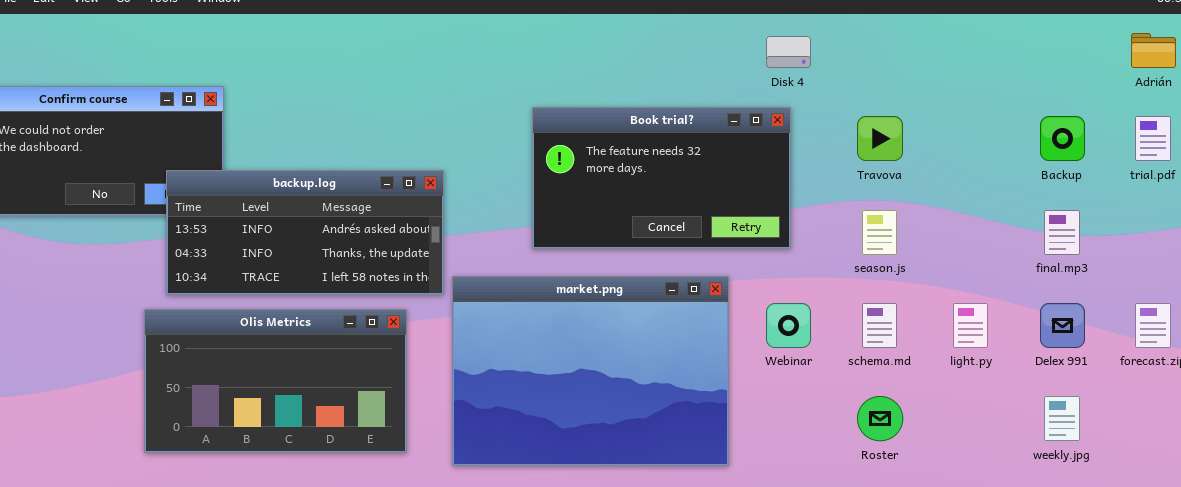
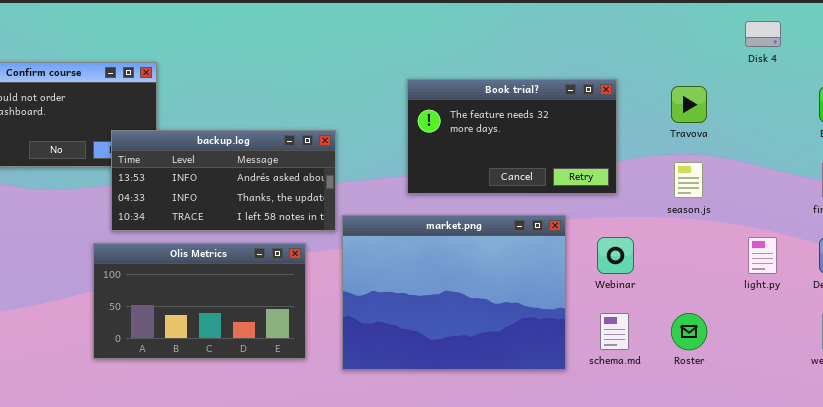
Disk 4: [766,36,811,68] -> [745,21,781,47], moved
schema.md: [862,303,897,348] -> [600,313,629,350], moved

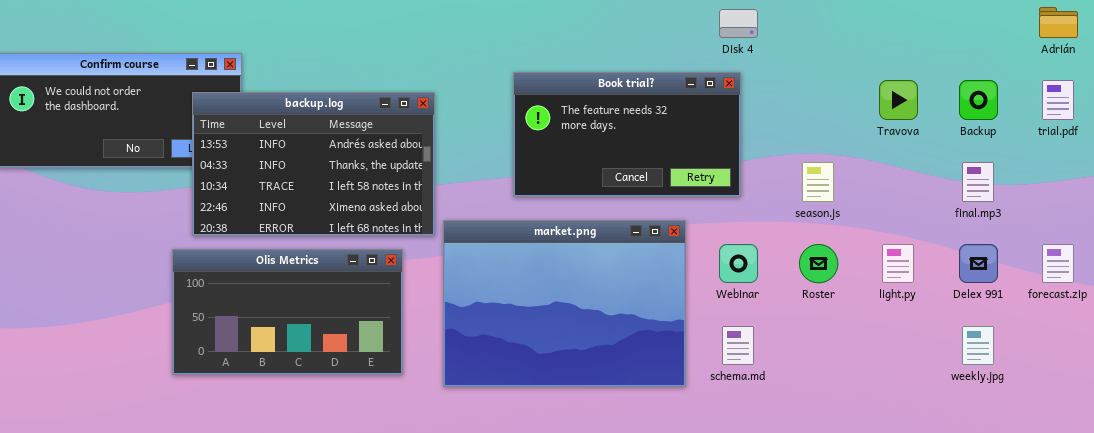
Disk 4: [745,21,781,47] -> [719,9,758,38], moved
Travova: [671,86,707,123] -> [879,80,918,120], moved
backup.log: [111,130,336,231] -> [192,92,435,236], resized
Roster: [671,313,707,350] -> [799,244,838,283], moved

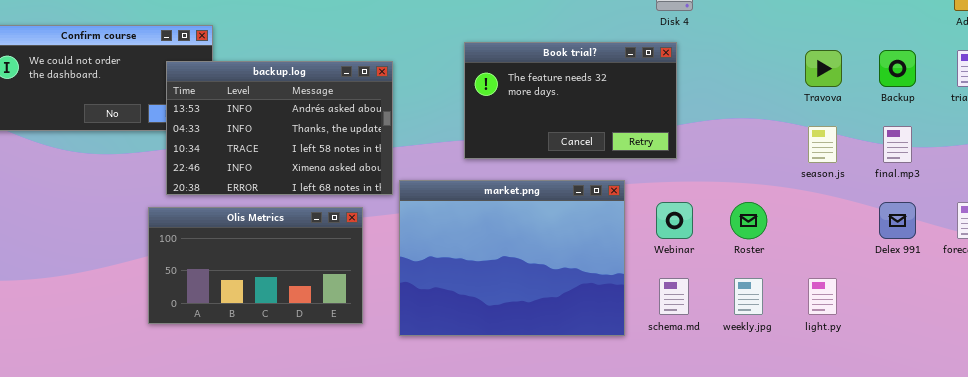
season.js: [802,162,834,202] -> [808,126,837,163], moved
light.py: [882,244,914,283] -> [808,278,837,315], moved
weekly.jpg: [962,326,994,365] -> [734,278,763,315], moved

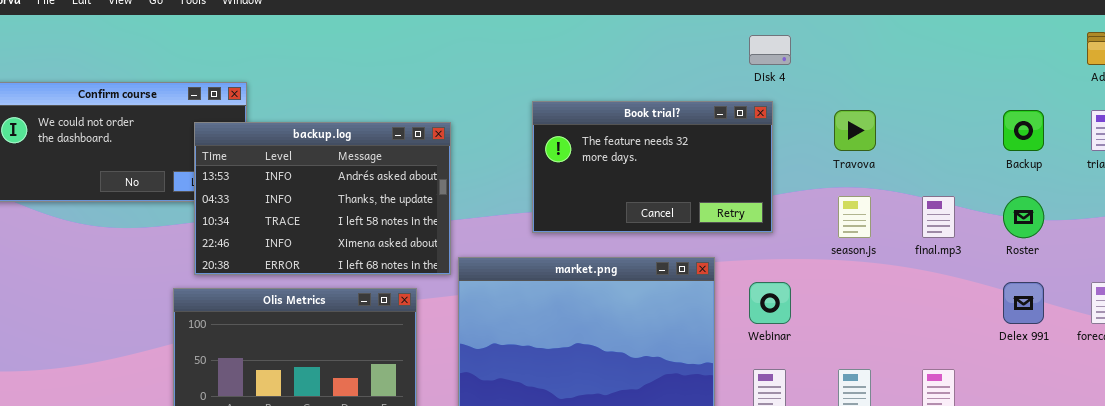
Travova: [805,50,842,87] -> [834,110,876,151], moved
season.js: [808,126,837,163] -> [838,196,871,238], moved
final.mp3: [883,126,912,163] -> [922,196,955,238], moved
Roster: [730,202,767,239] -> [1003,196,1044,238], moved

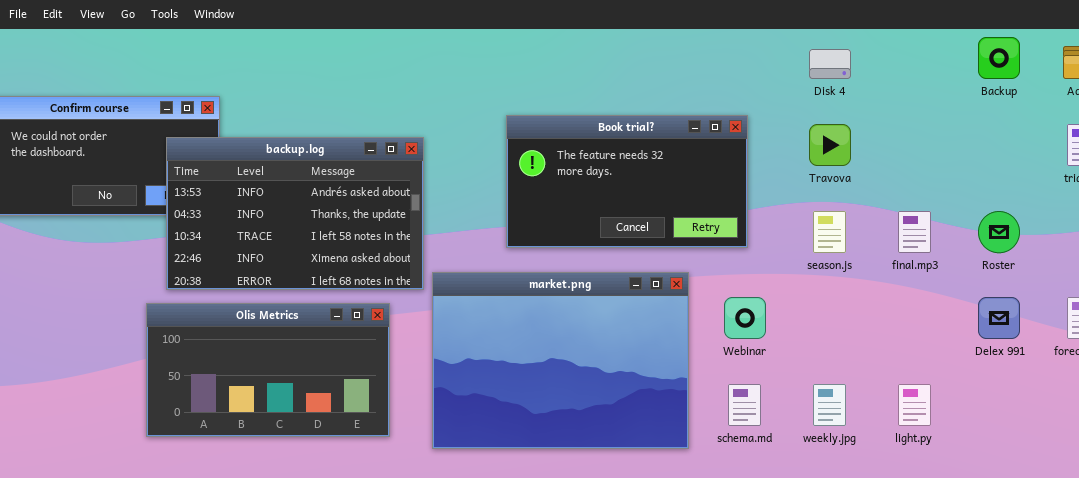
Disk 4: [749,35,791,65] -> [809,49,851,79], moved
Backup: [1003,110,1044,151] -> [978,37,1020,79], moved

